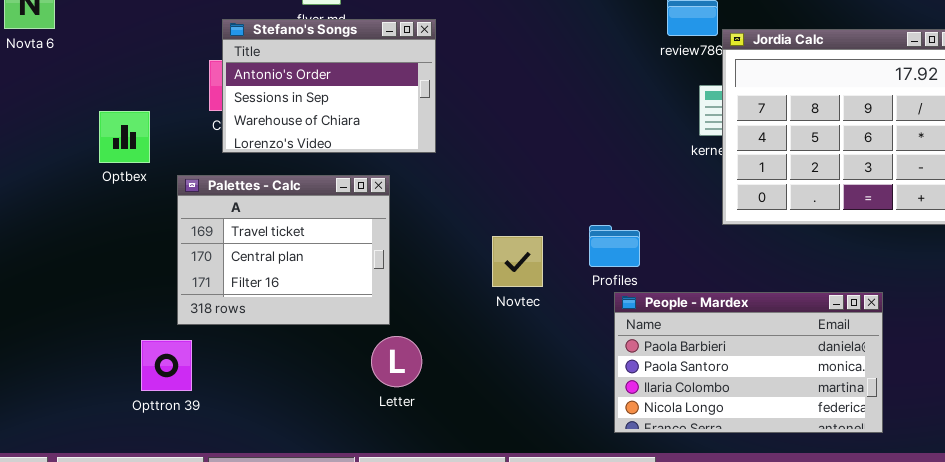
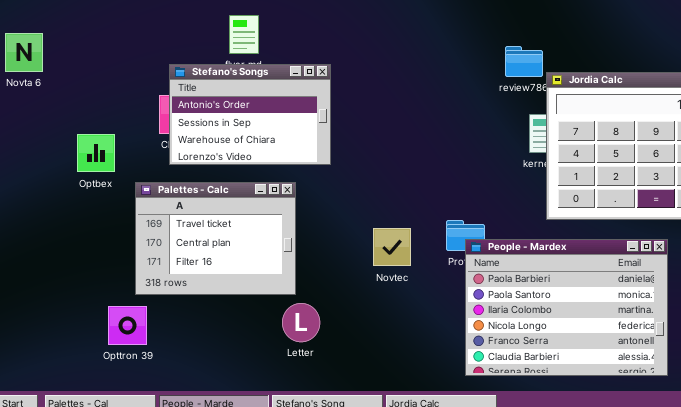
People - Mardex: [614,292,883,433] -> [465,239,668,376], resized

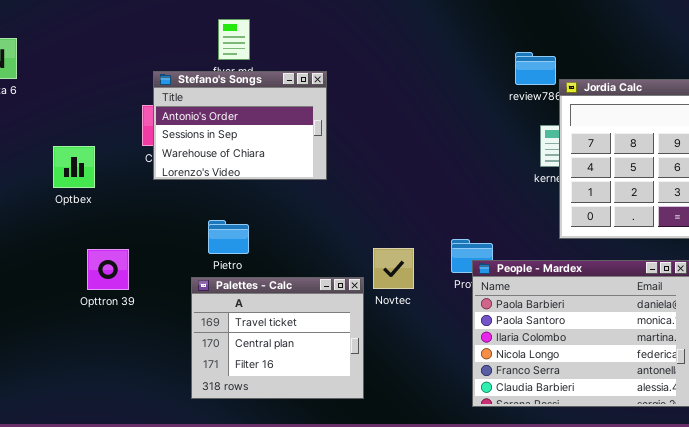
Palettes - Calc: [135,182,296,295] -> [191,277,364,399], moved
Opttron 39: [108,306,147,345] -> [87,249,129,290], moved

